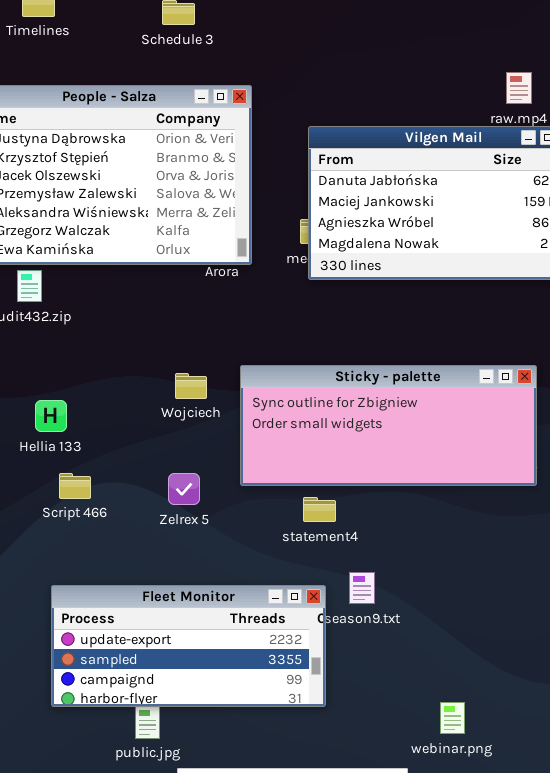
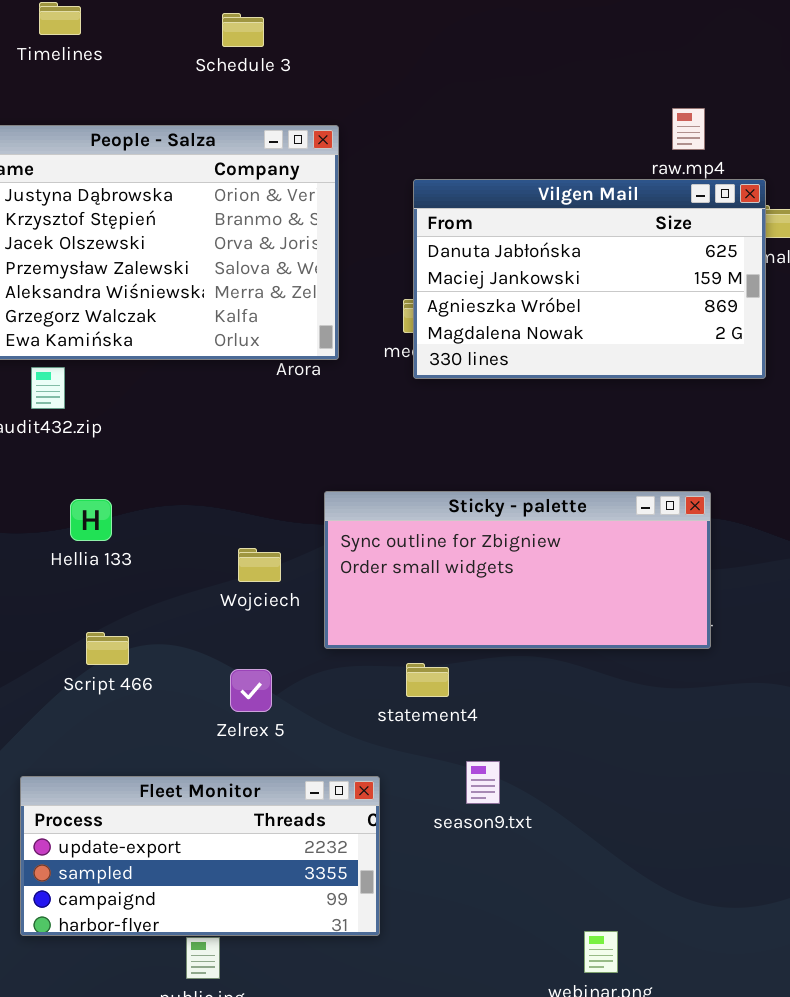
Wojciech: [175,373,207,399] -> [238,548,281,582], moved
Hellia 133: [35,400,67,432] -> [70,499,112,541], moved
Zelrex 5: [168,473,200,505] -> [230,669,272,712], moved
Fleet Monitor: [51,585,326,707] -> [20,776,380,936], moved

